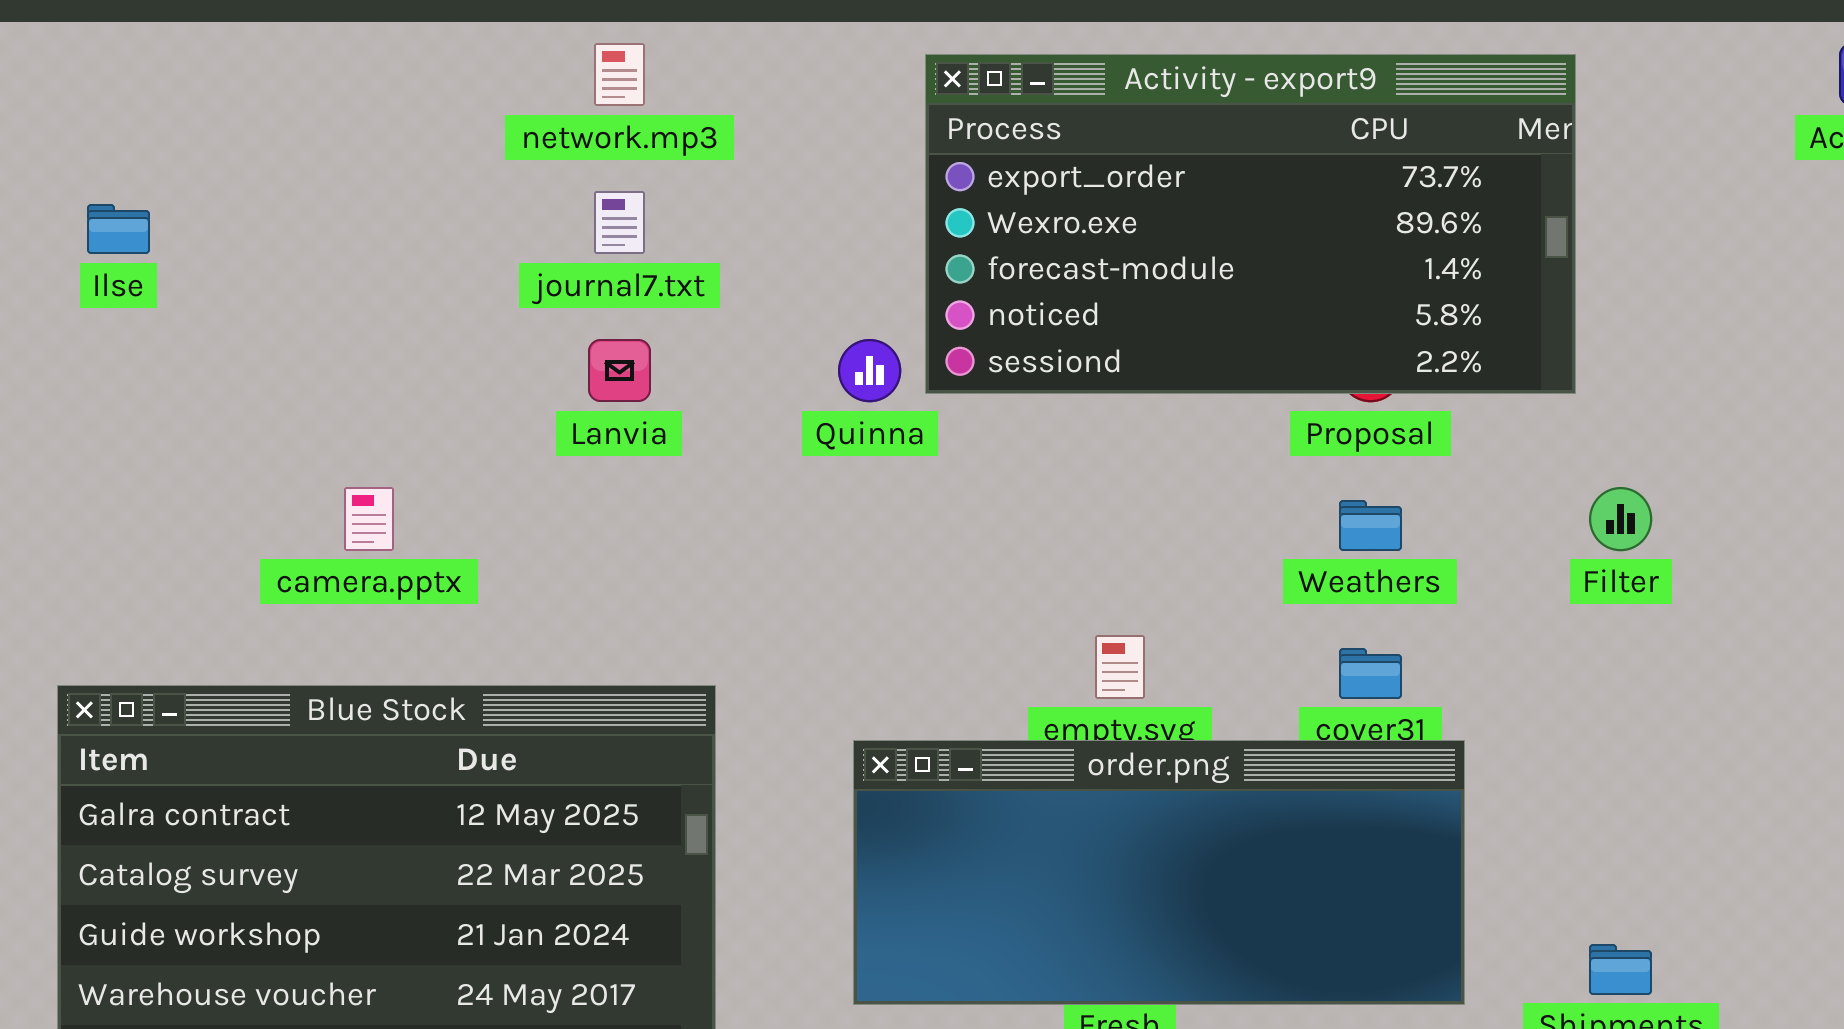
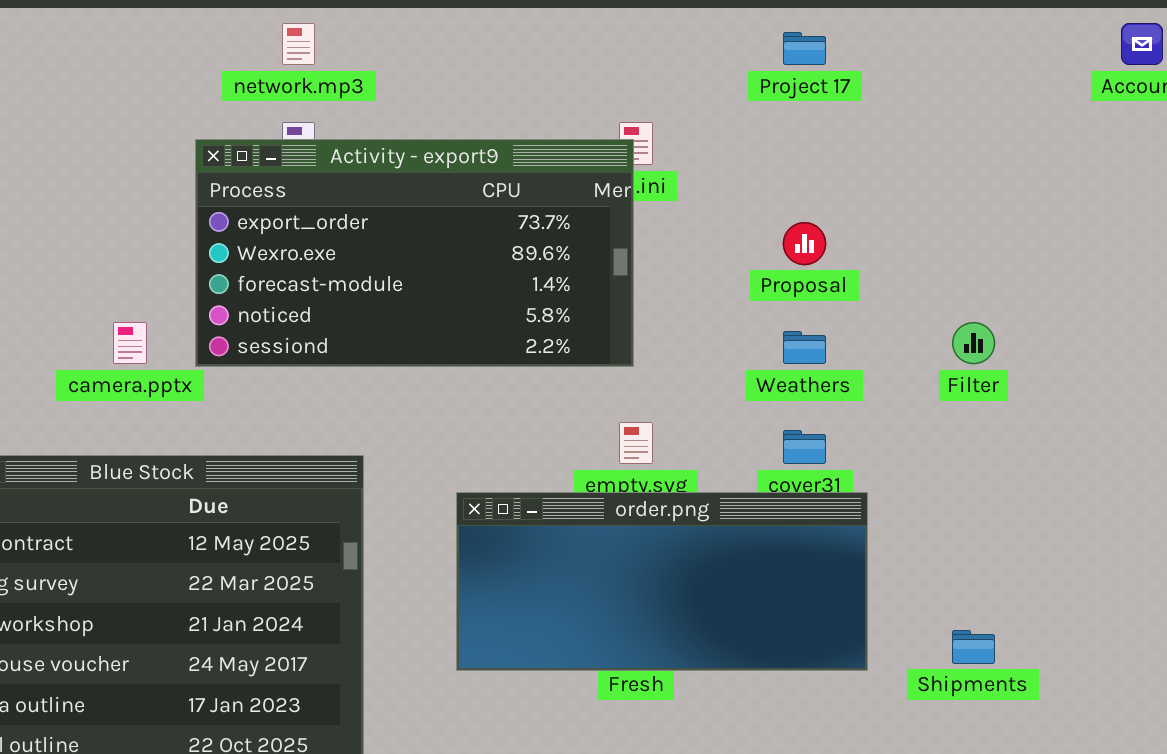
Activity - export9: [925,54,1576,394] -> [195,139,634,367], moved

